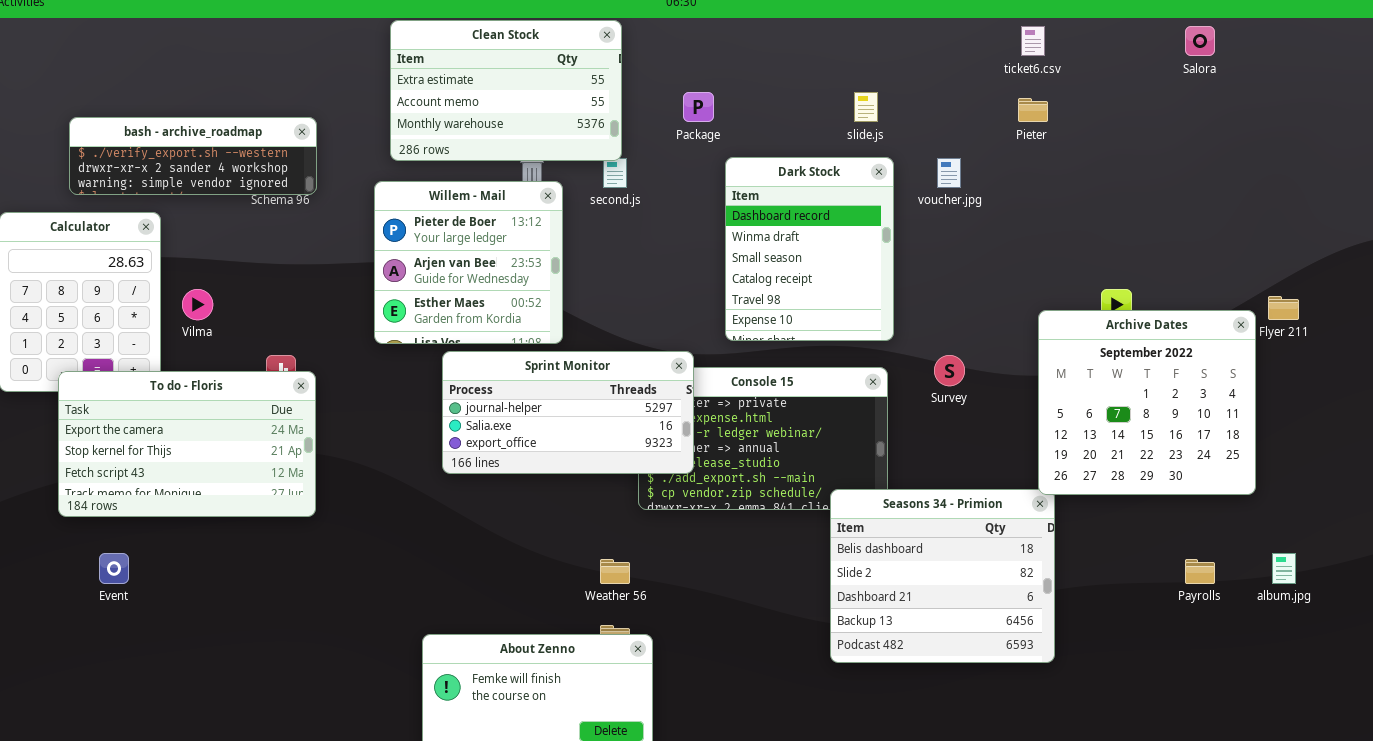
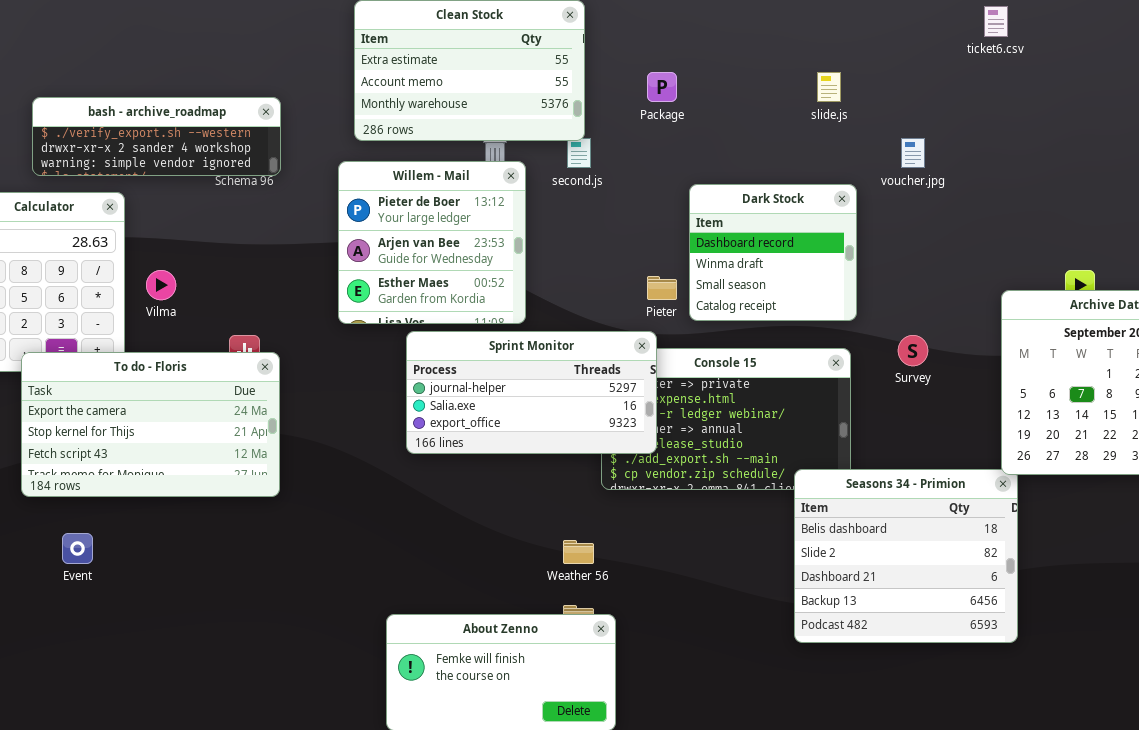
Pieter: [1018,98,1048,122] -> [647,276,677,300], moved
Dark Stock: [725,157,894,341] -> [689,184,857,321], resized

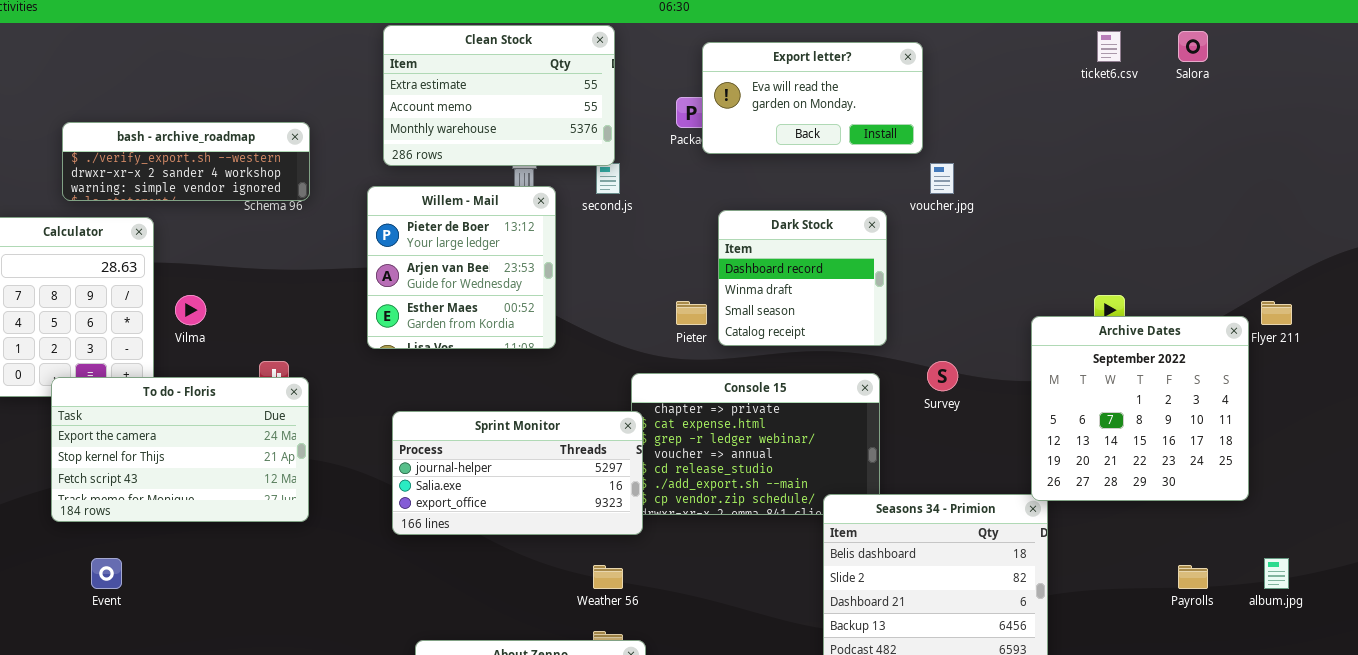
ticket6.csv: [984,6,1008,37] -> [1097,31,1121,62], moved
Export letter?: none -> [702,42,923,154], opened
Sprint Monitor: [406,331,657,454] -> [392,411,643,535], moved

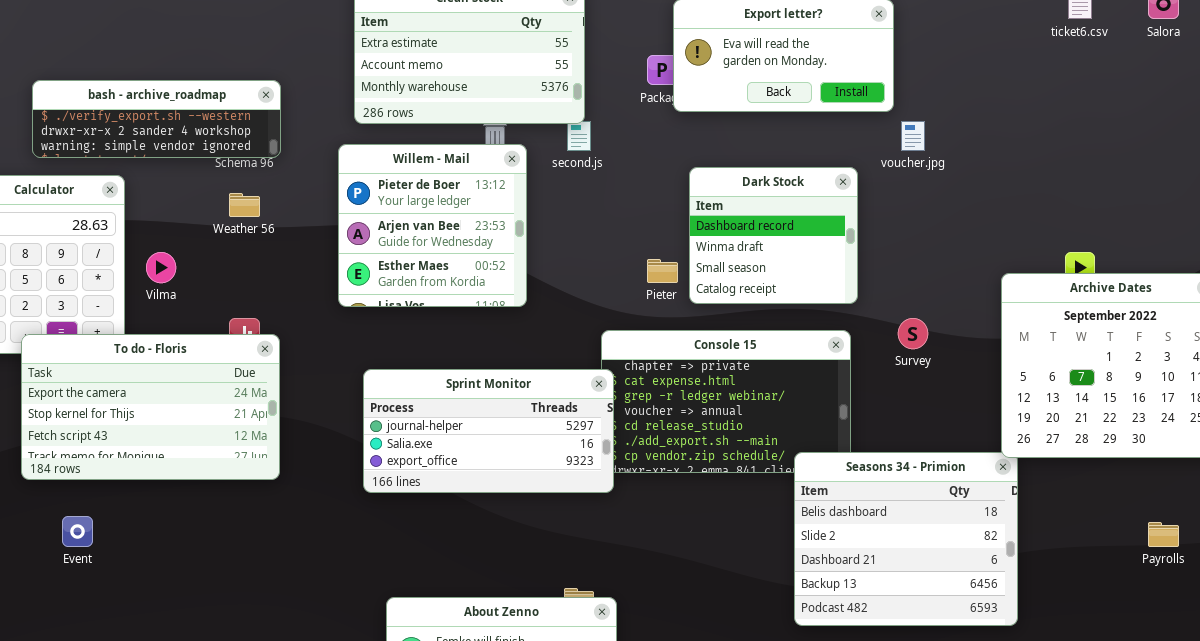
Weather 56: [593,565,623,589] -> [229,193,260,217], moved

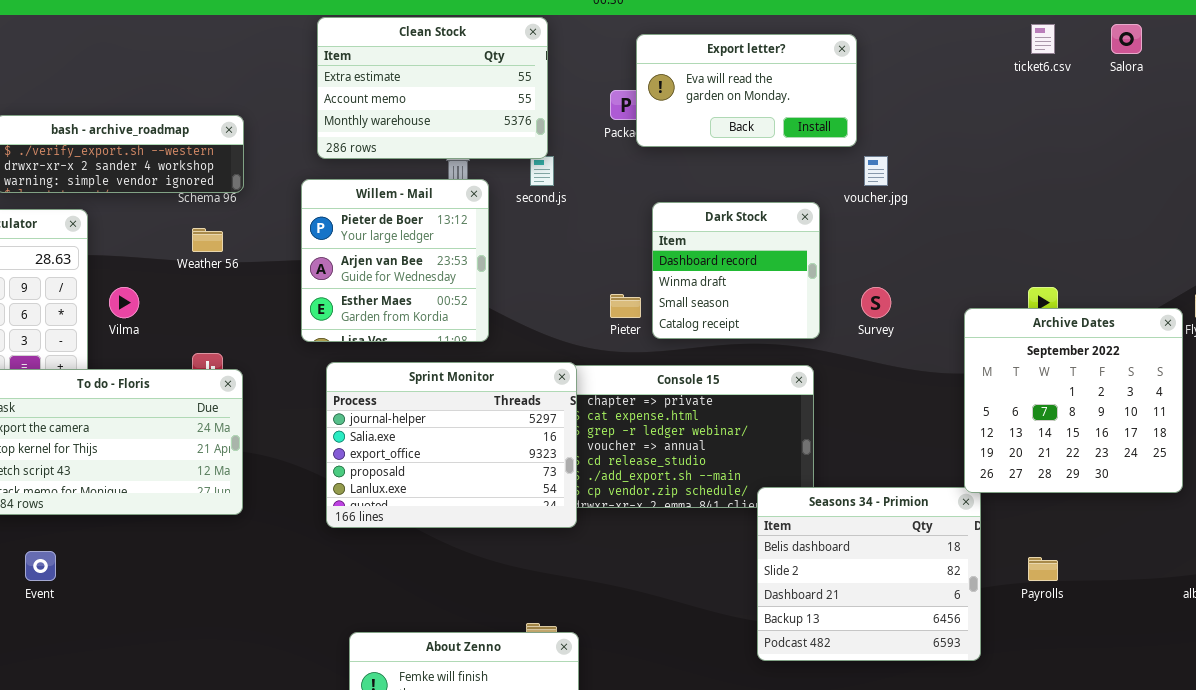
Survey: [898,318,928,349] -> [861,287,891,318], moved
Sprint Monitor: [363,369,614,493] -> [326,362,577,528], resized
Payrolls: [1148,522,1179,547] -> [1028,557,1058,581], moved

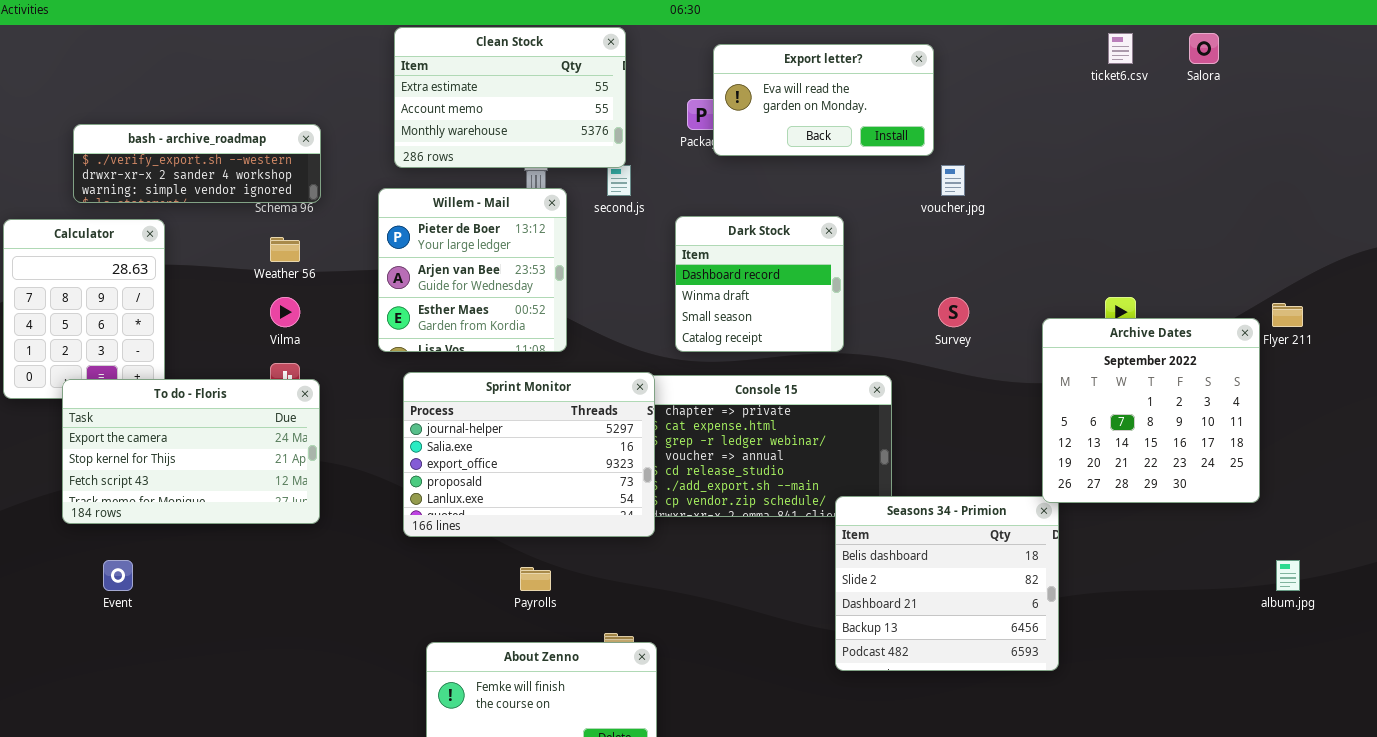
Dark Stock: [652,202,820,339] -> [675,216,844,352], moved
Vilma: [109,287,139,318] -> [270,297,300,327], moved
Payrolls: [1028,557,1058,581] -> [520,567,551,591], moved

